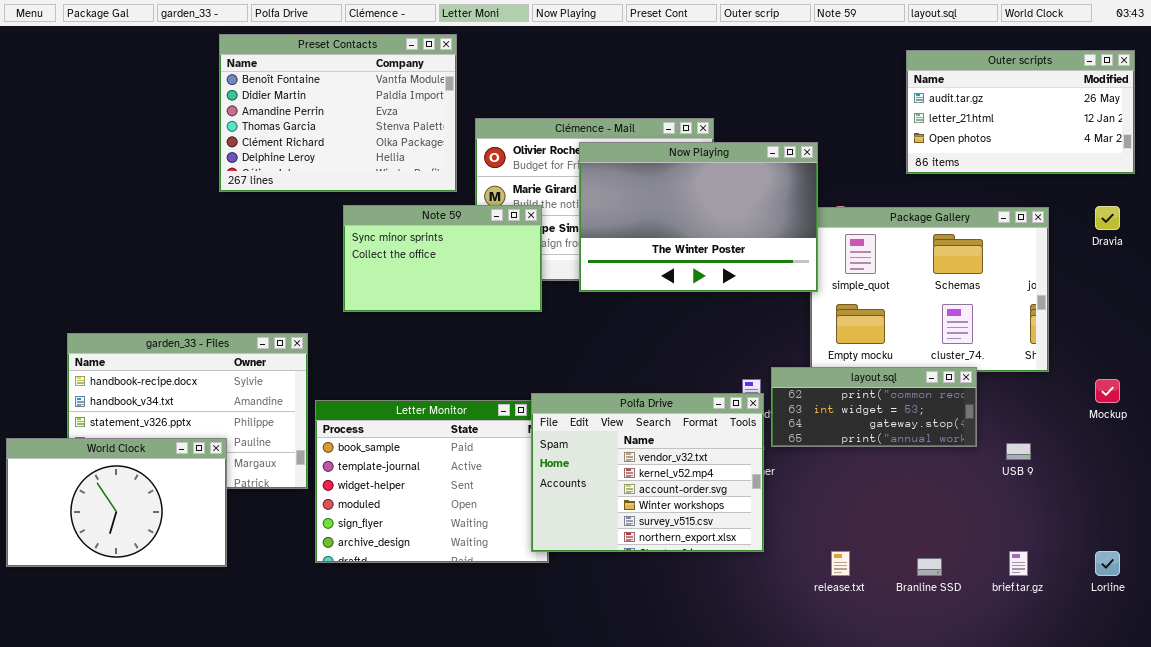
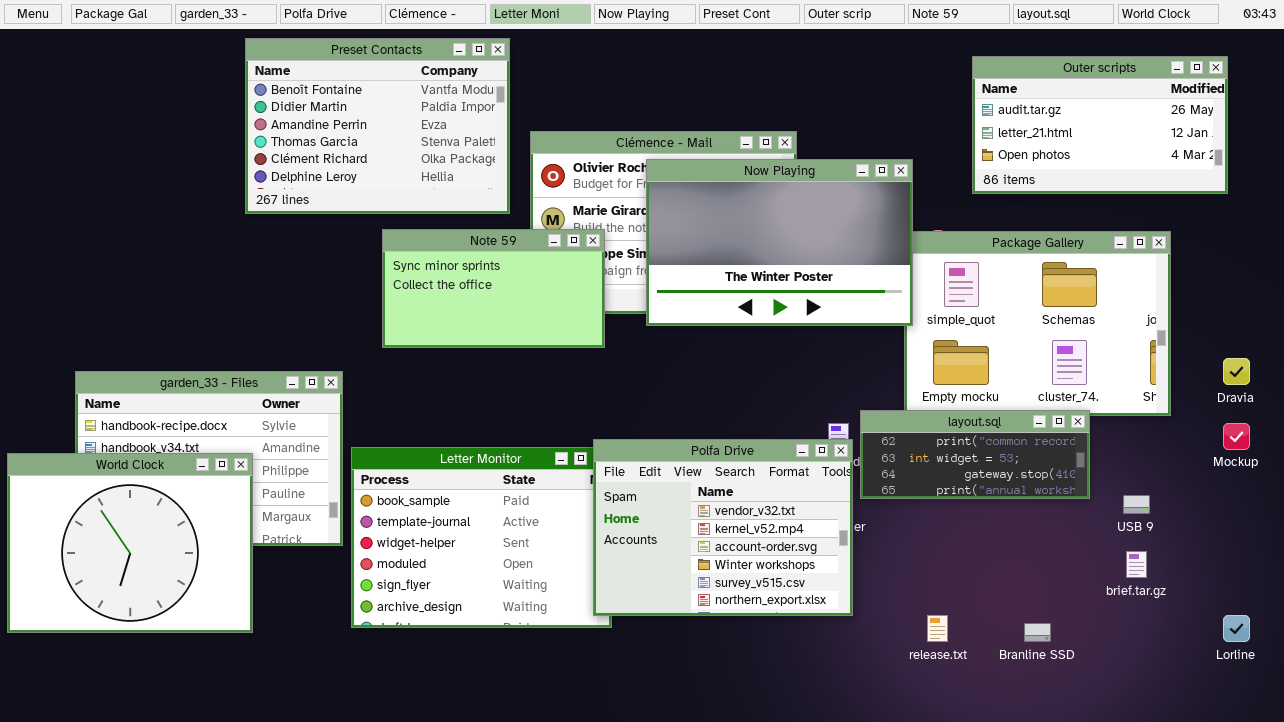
Outer scripts: [906,50,1135,174] -> [972,56,1228,194], moved
Dravia: [1095,206,1120,230] -> [1223,358,1250,385], moved
World Clock: [6,438,227,567] -> [7,453,253,633], resized
brief.tar.gz: [1009,551,1028,576] -> [1126,551,1147,578], moved

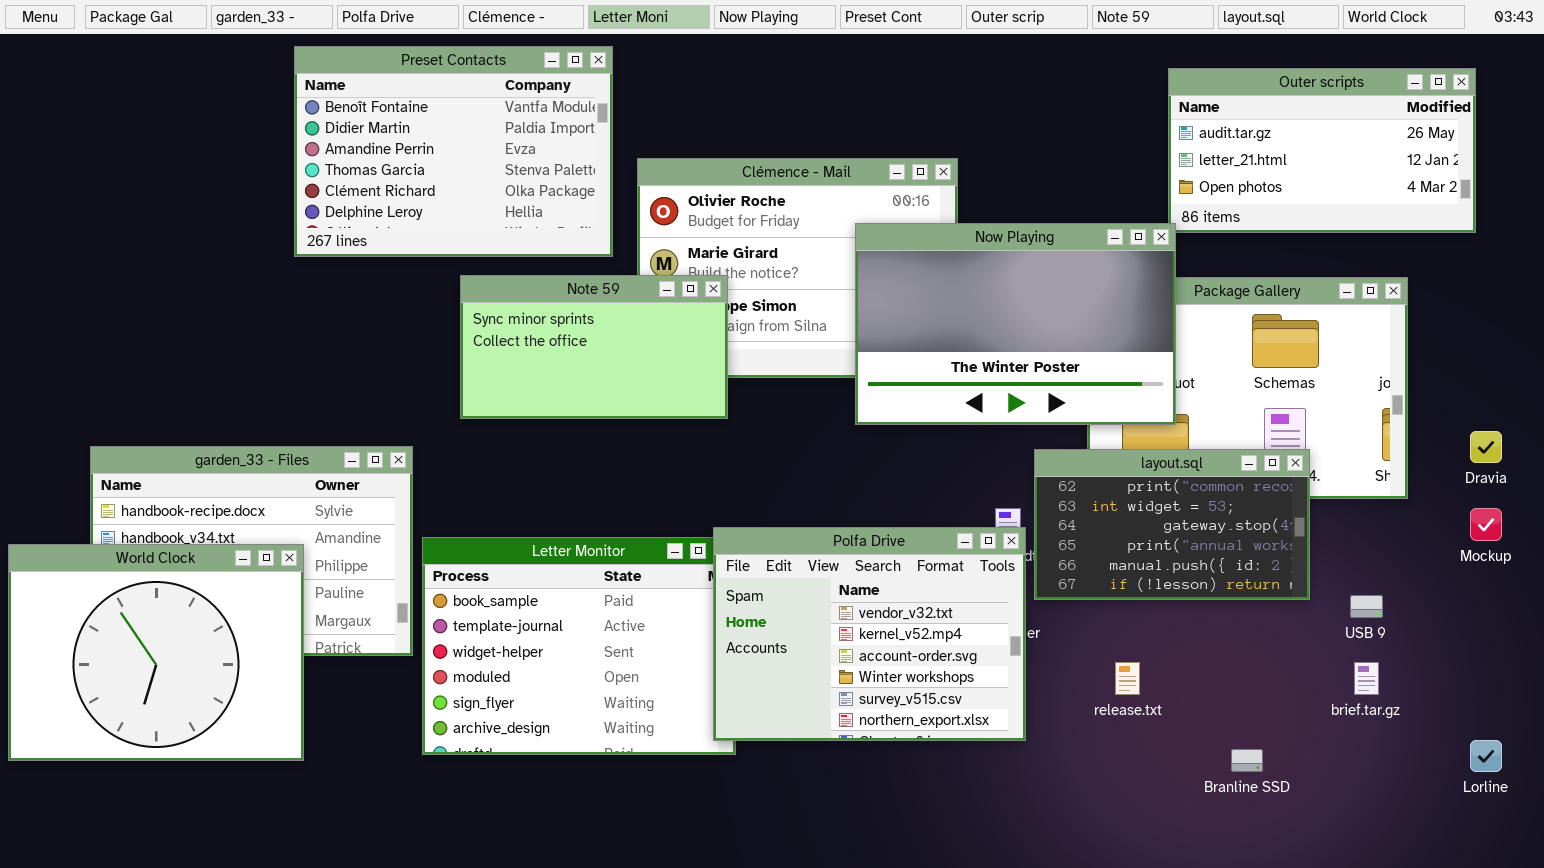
Now Playing: [646,159,913,326] -> [855,223,1176,425], moved
layout.sql: [860,410,1090,499] -> [1034,449,1310,600], resized
release.txt: [927,615,948,642] -> [1115,662,1140,695], moved

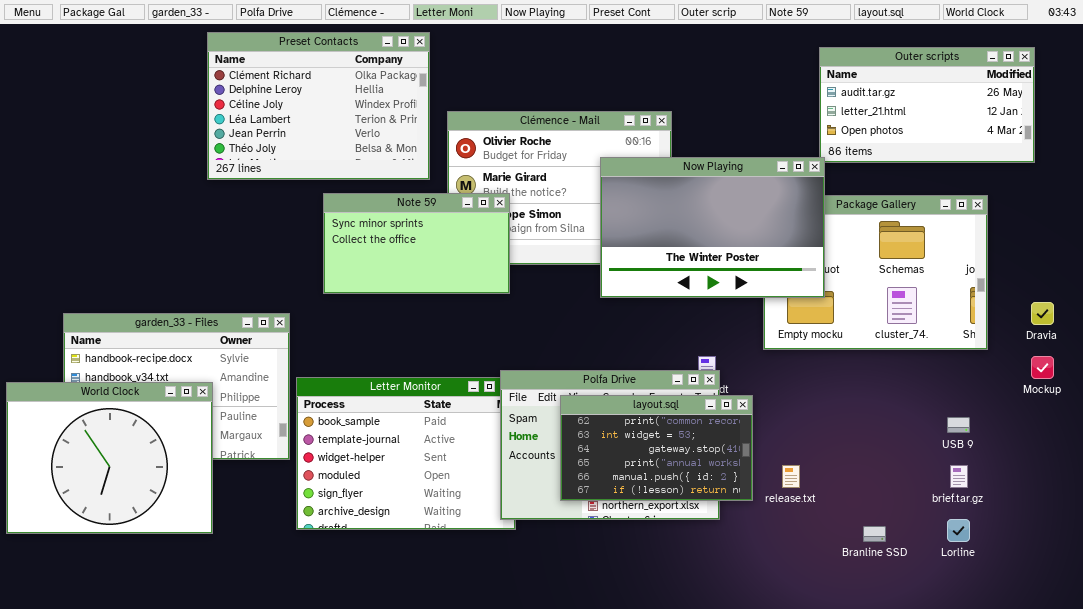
Preset Contacts: [294,46,613,257] -> [207,32,430,180], scrolled down 4 rows
layout.sql: [1034,449,1310,600] -> [560,395,753,501], moved
Lorline: [1470,740,1502,772] -> [947,519,970,542], moved

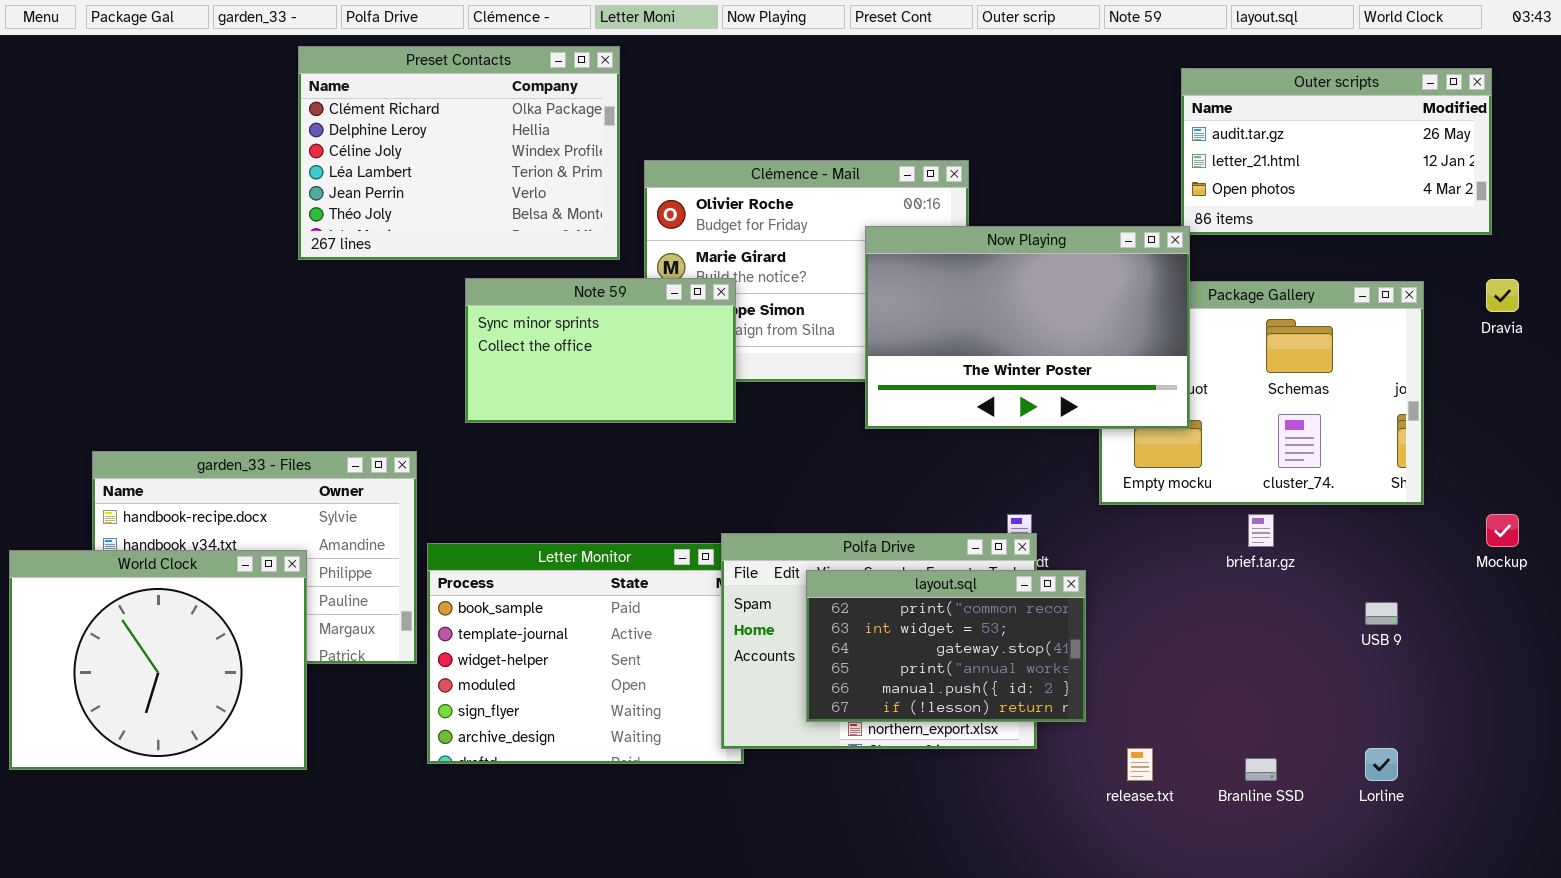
Dravia: [1031,302,1054,325] -> [1486,279,1519,312], moved
release.txt: [782,465,800,488] -> [1127,748,1153,781], moved
brief.tar.gz: [950,465,968,488] -> [1248,514,1274,547], moved

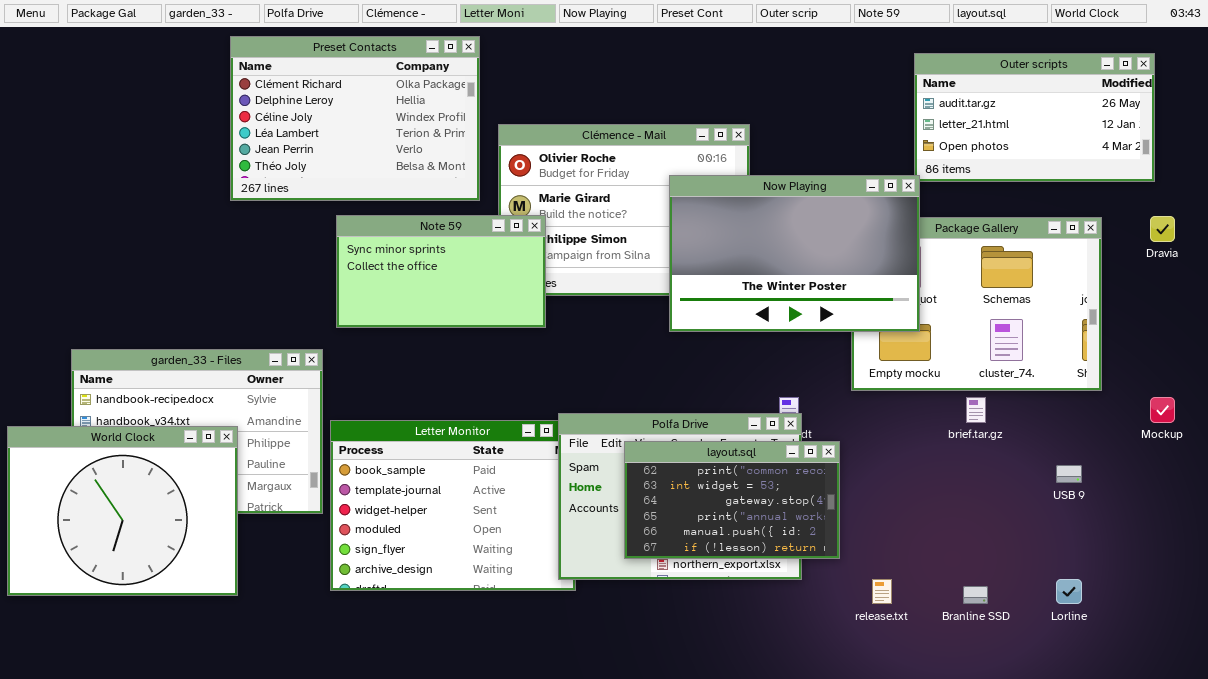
Note 59: [465,278,736,423] -> [336,215,546,328], moved

